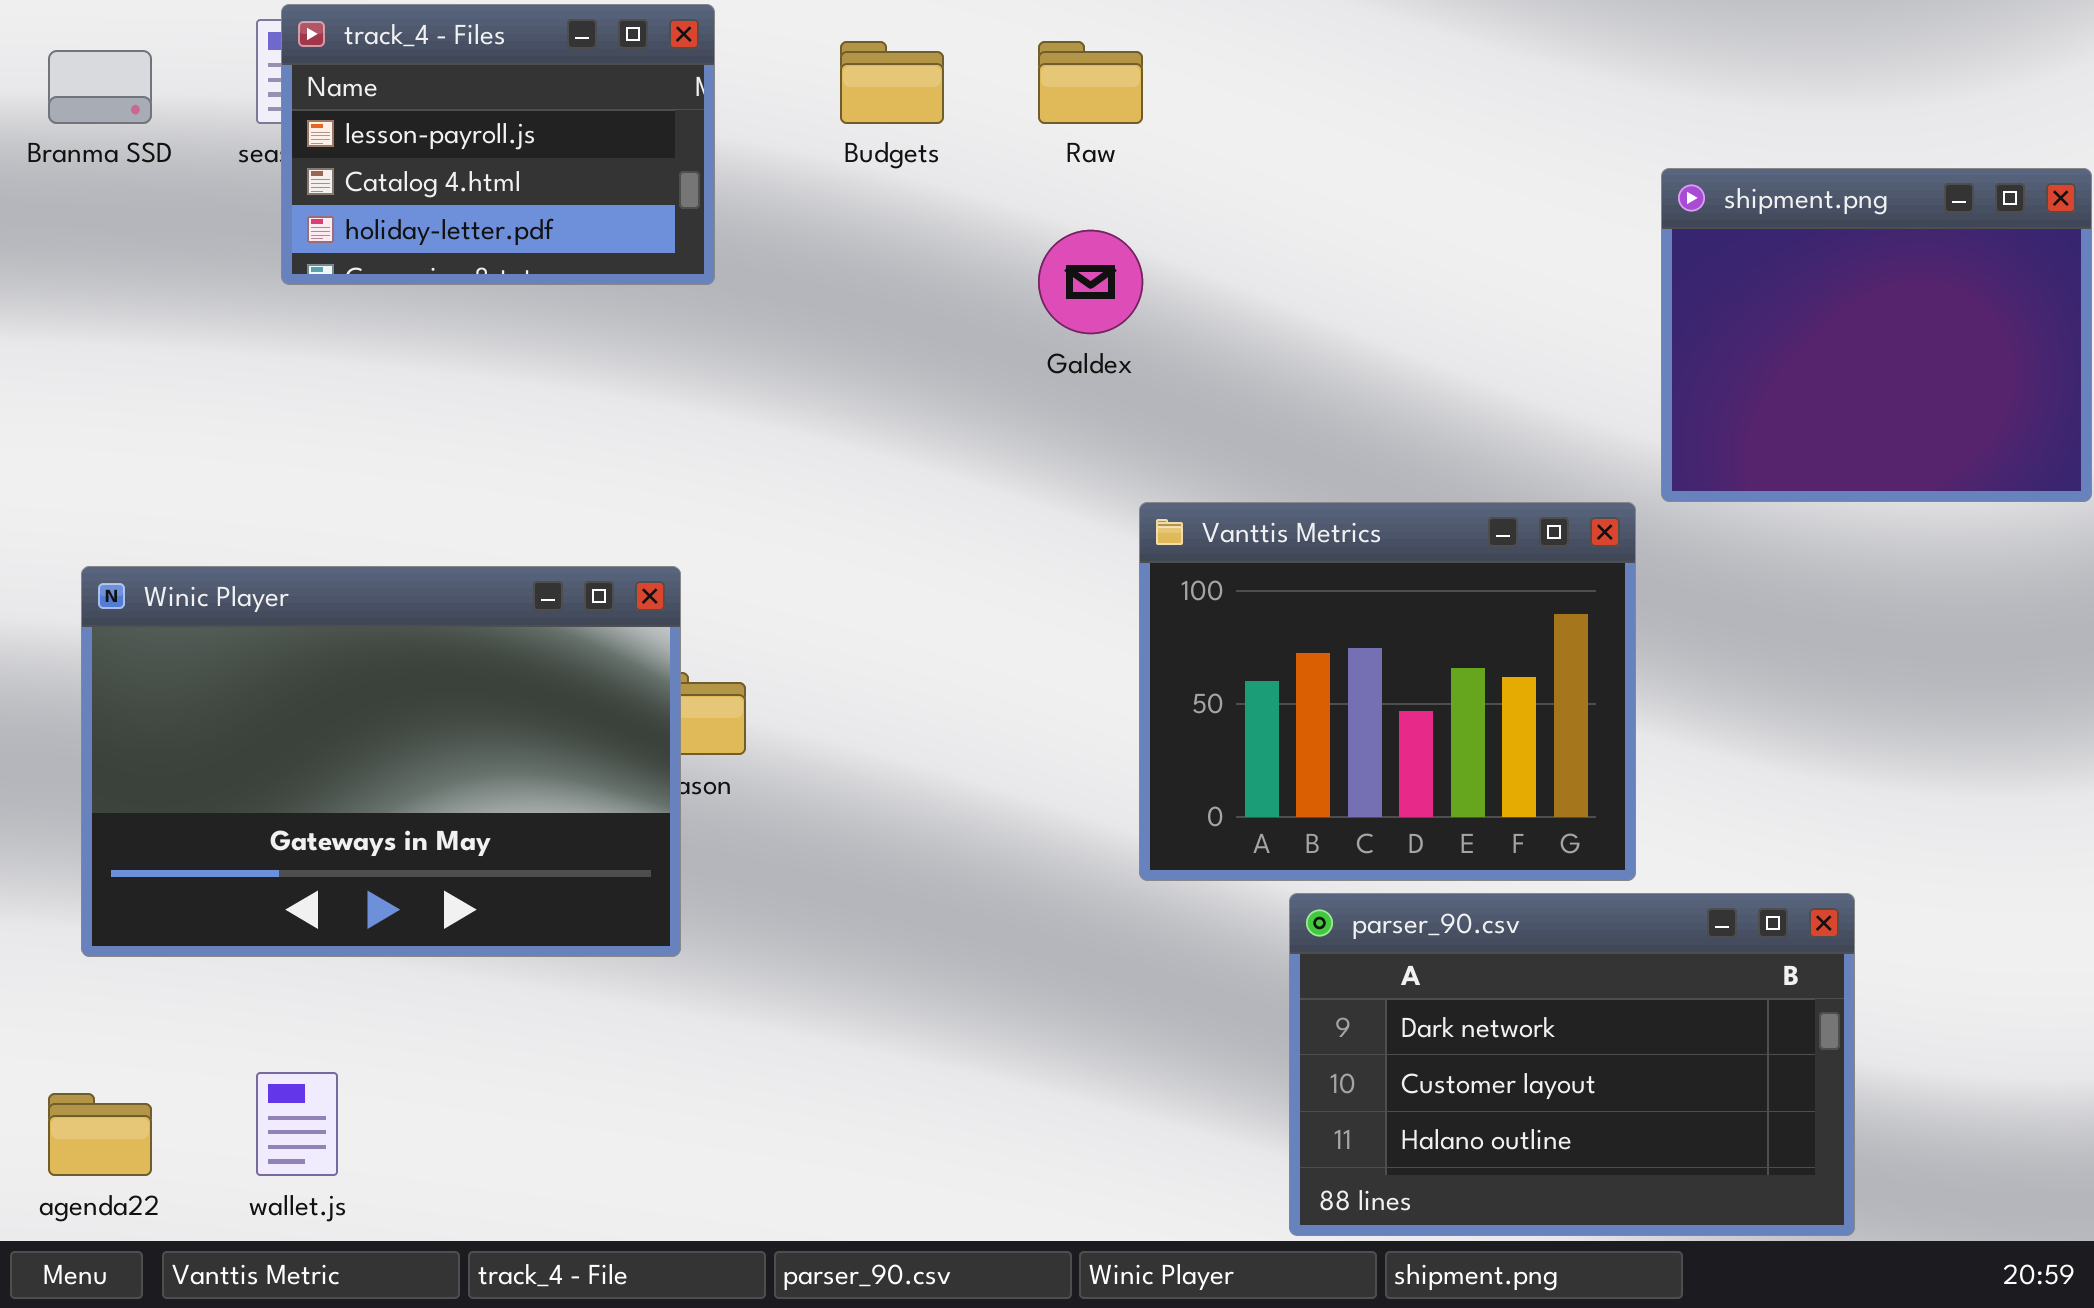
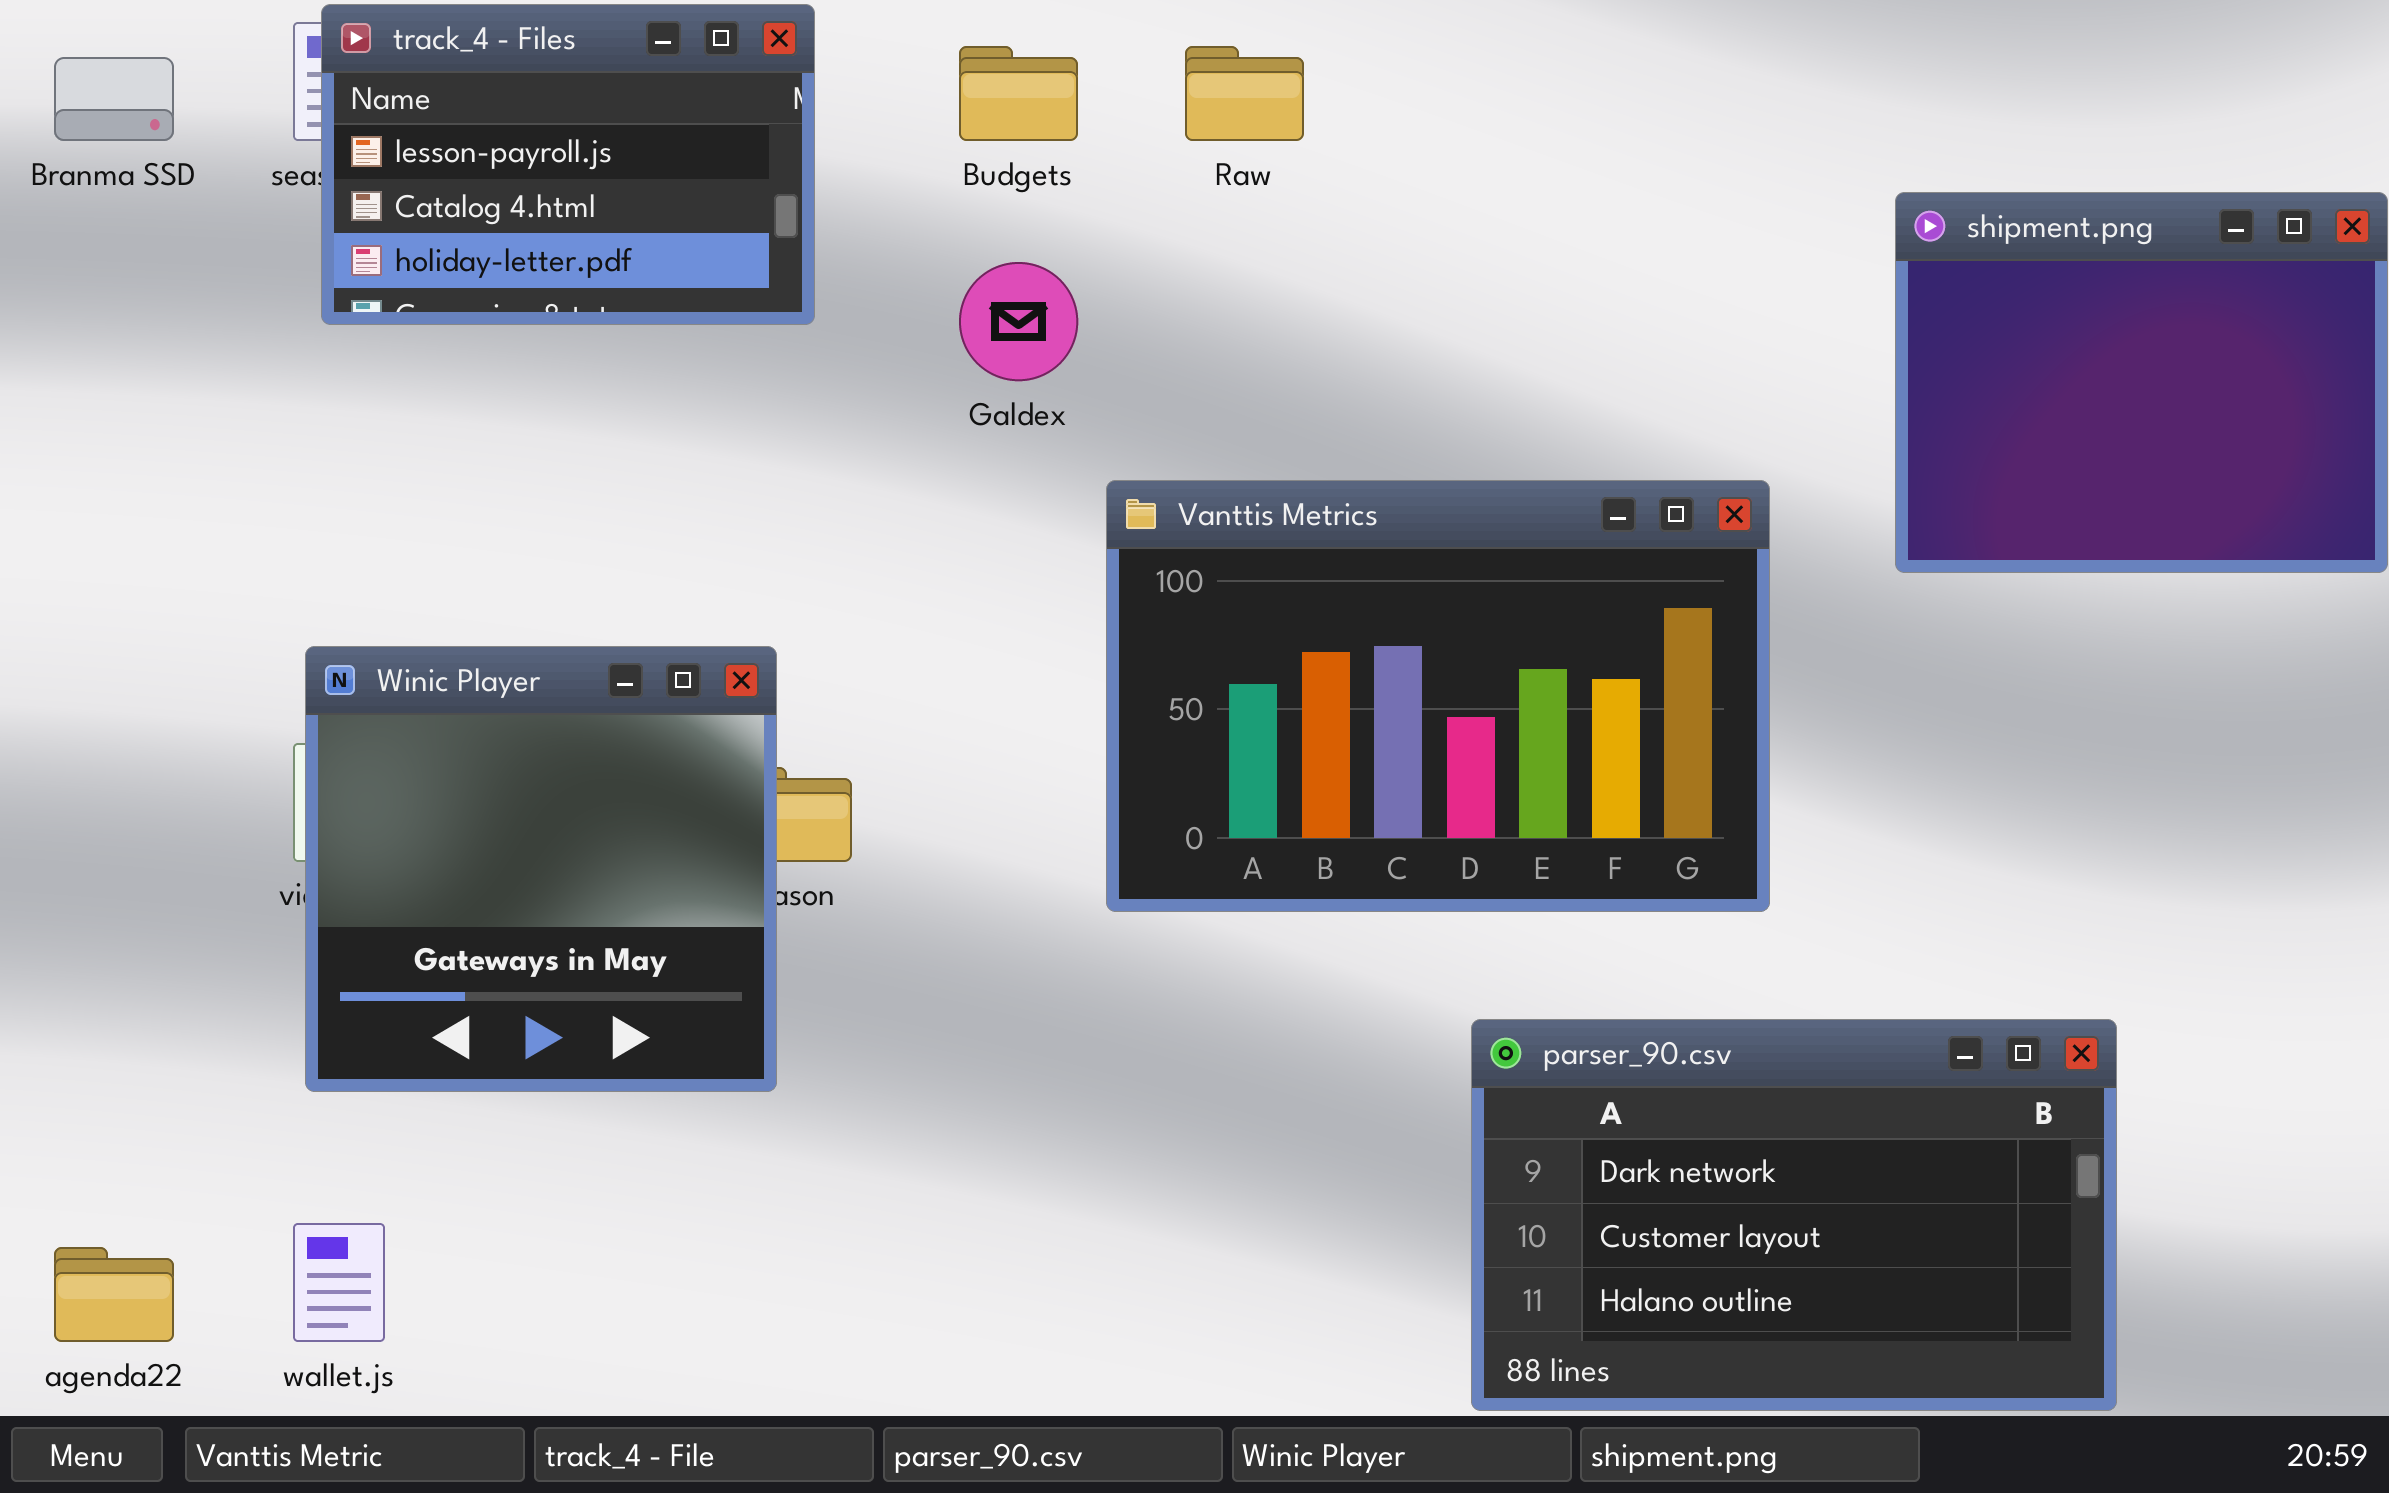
Galdex: [1038,230,1143,334] -> [959,262,1078,381], moved
Vanttis Metrics: [1139,502,1636,881] -> [1106,480,1770,912], moved, resized
Winic Player: [81,566,681,957] -> [305,646,777,1092], resized

